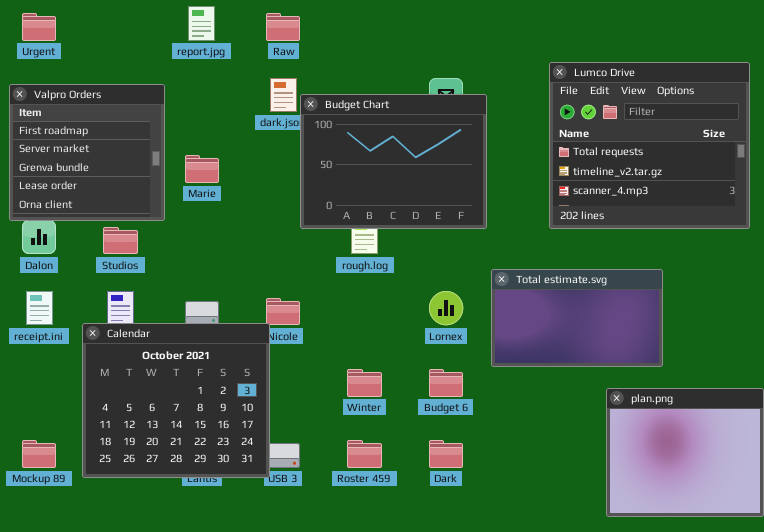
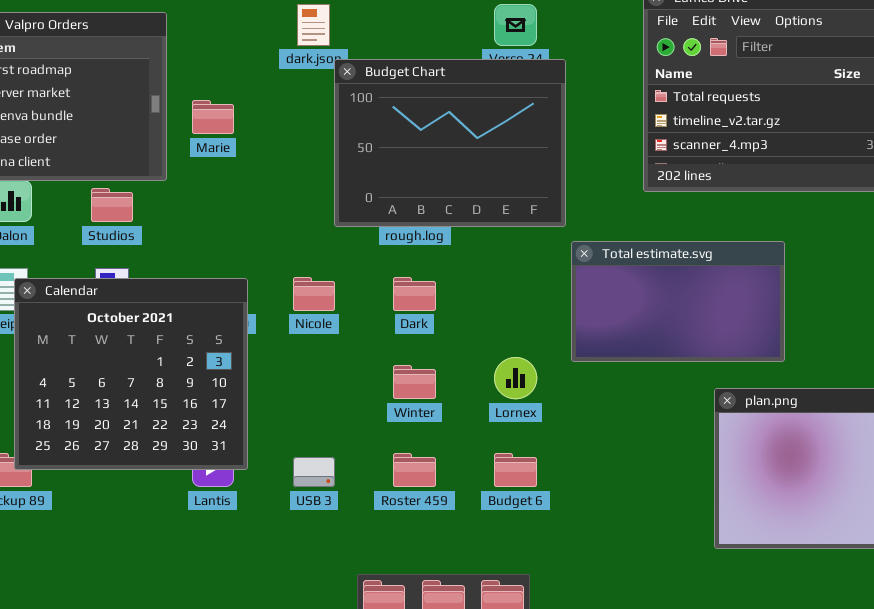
Budget Chart: [300,94,487,229] -> [334,59,566,227], moved
Lornex: [429,291,463,325] -> [494,357,537,399], moved
Calendar: [82,323,270,478] -> [14,278,248,470], moved
Budget 6: [429,369,463,397] -> [494,453,537,487], moved
Dark: [429,440,463,468] -> [393,277,436,311], moved

